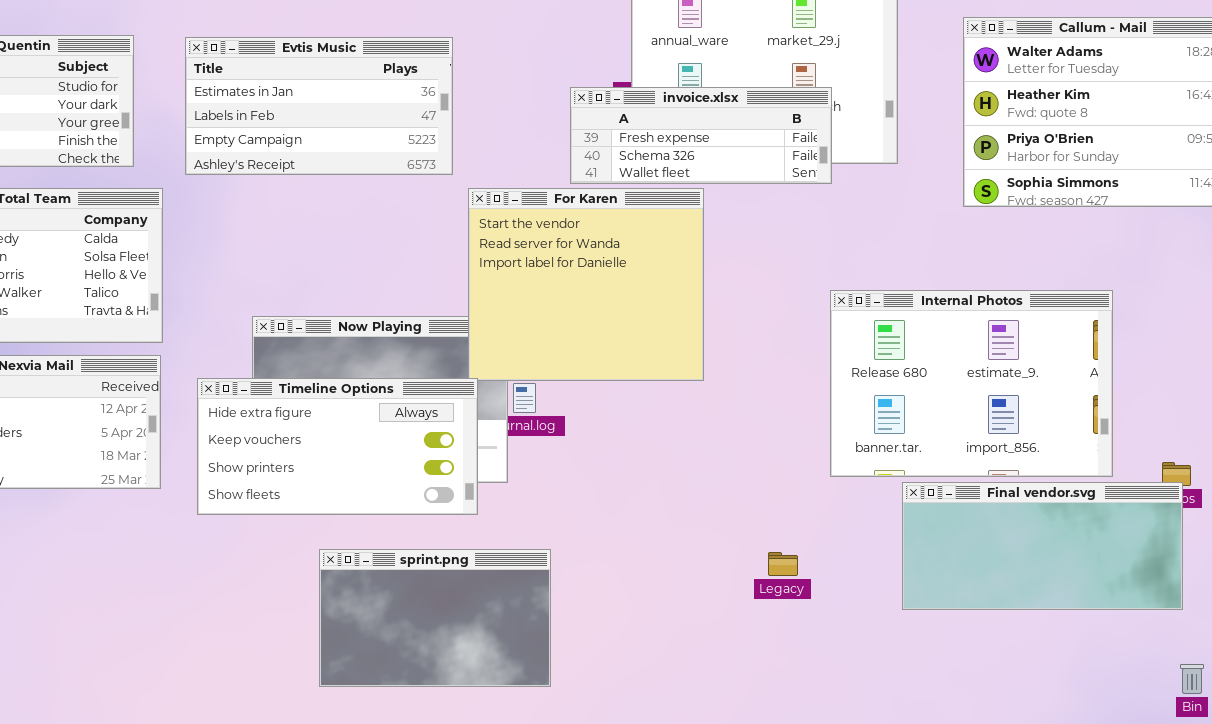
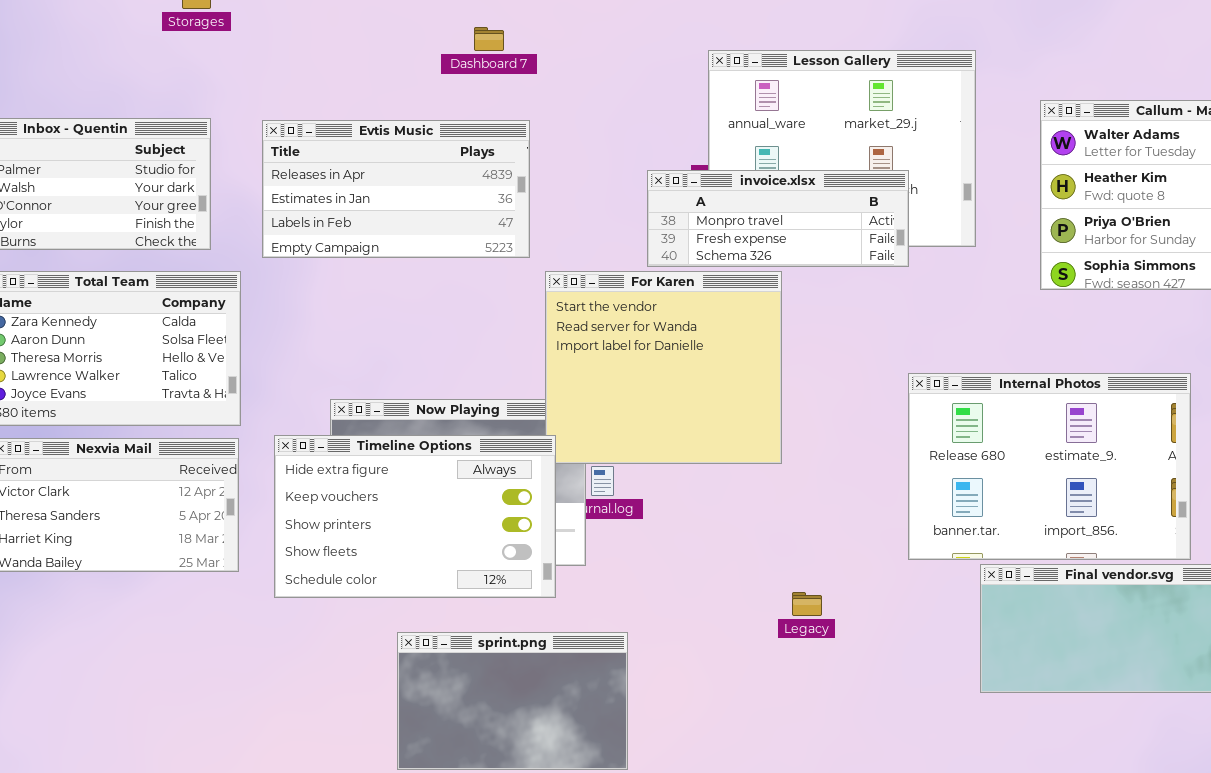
Evtis Music: [185,37,453,175] -> [262,120,530,258], scrolled up 1 row
invoice.xlsx: [570,87,832,184] -> [647,170,909,267], scrolled up 1 row
Timeline Options: [197,378,478,515] -> [274,435,556,598], resized
Legacy: [768,552,798,576] -> [792,592,822,616], moved

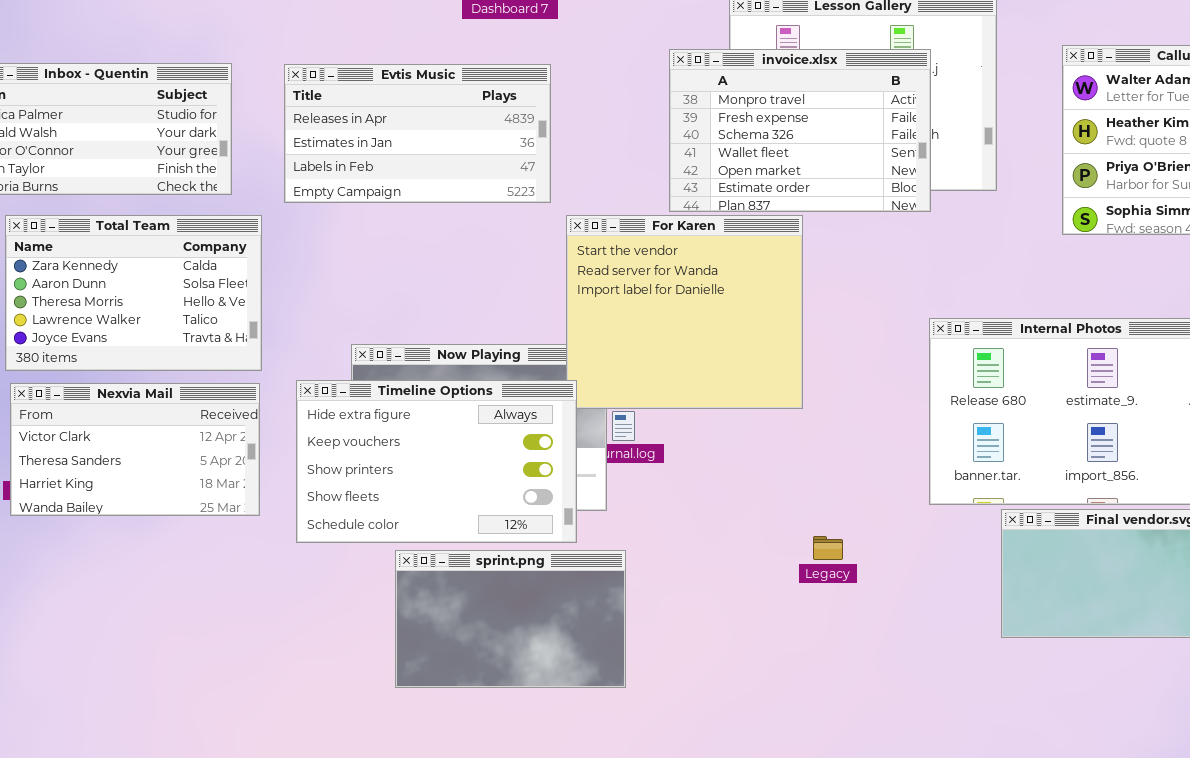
invoice.xlsx: [647,170,909,267] -> [669,49,931,212], resized
sprint.png: [397,632,628,770] -> [395,550,626,688], moved

